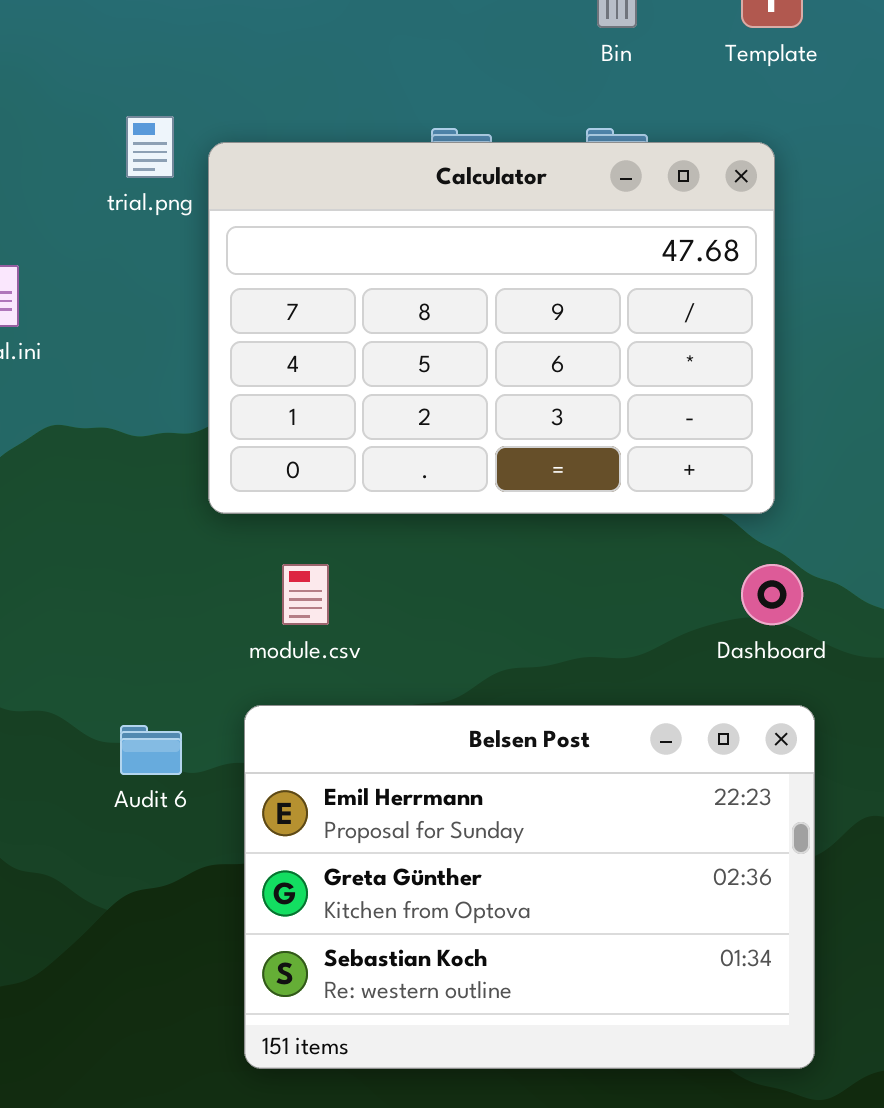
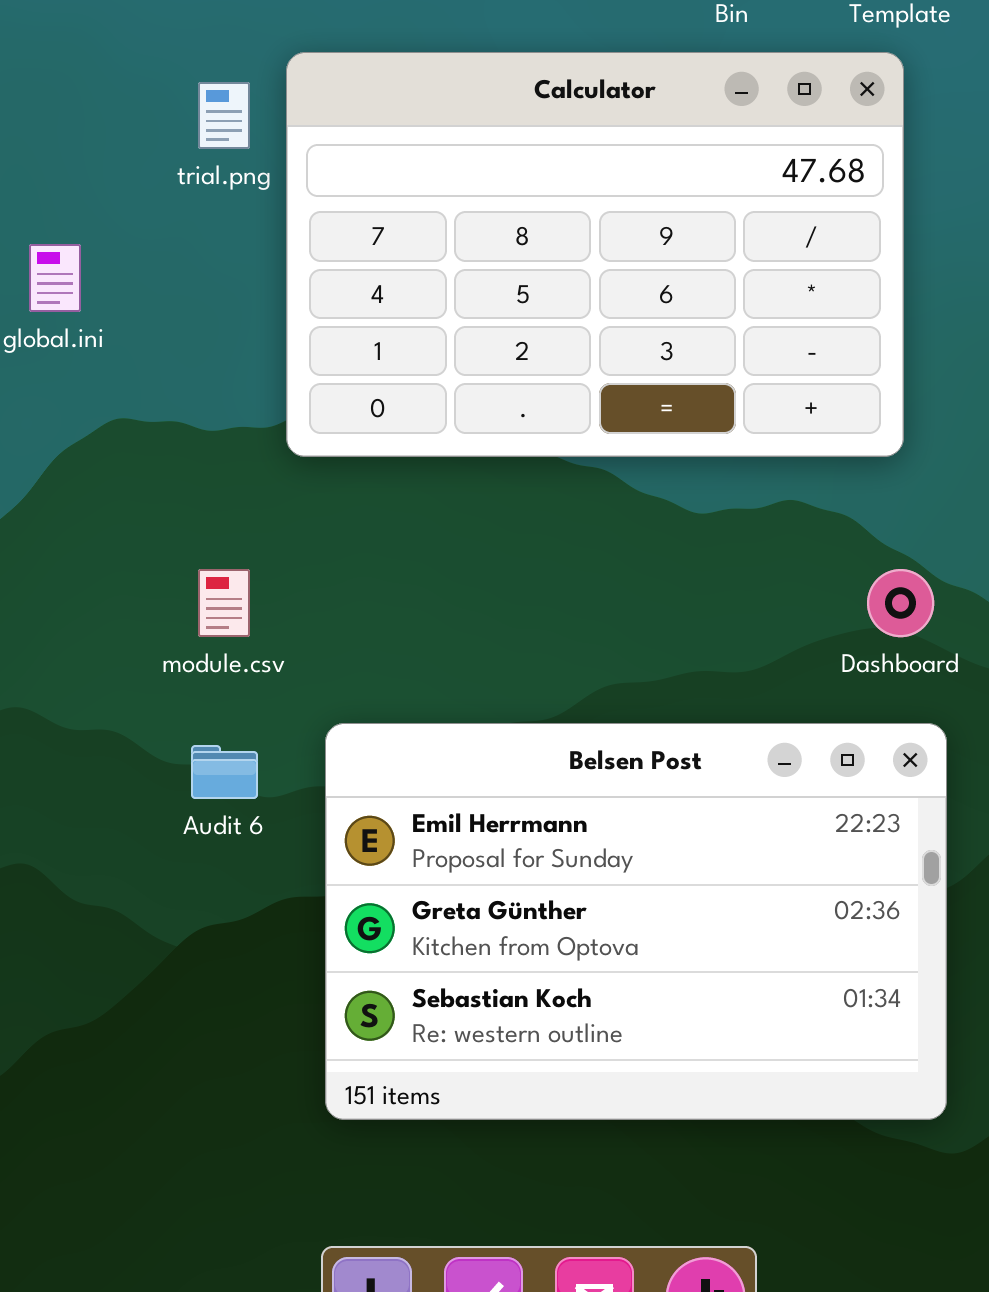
Calculator: [208,142,775,514] -> [286,52,904,457], moved
module.csv: [282,564,329,625] -> [198,569,250,637], moved

